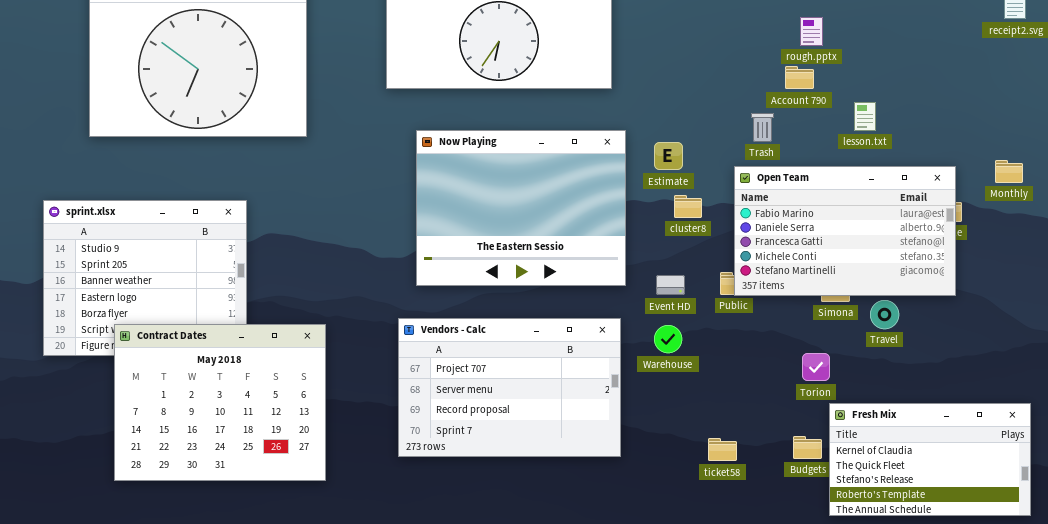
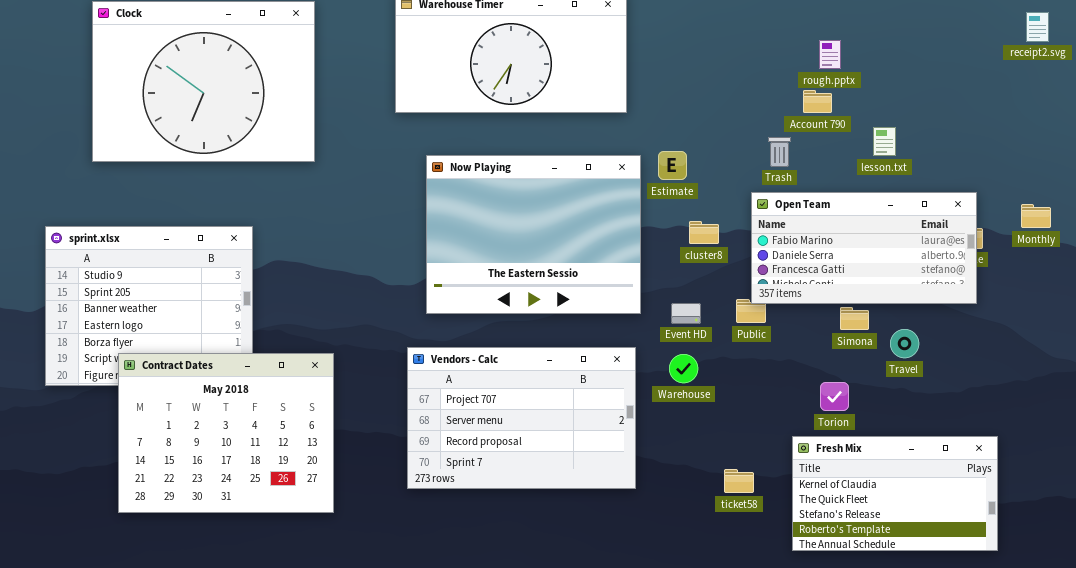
Estimate: [654,142,683,170] -> [658,151,687,180], moved
Monthly: [995,160,1023,183] -> [1021,204,1051,228], moved
Open Team: [734,166,956,296] -> [751,192,977,304], resized
Fresh Mix: [829,403,1031,516] -> [792,436,998,551], moved

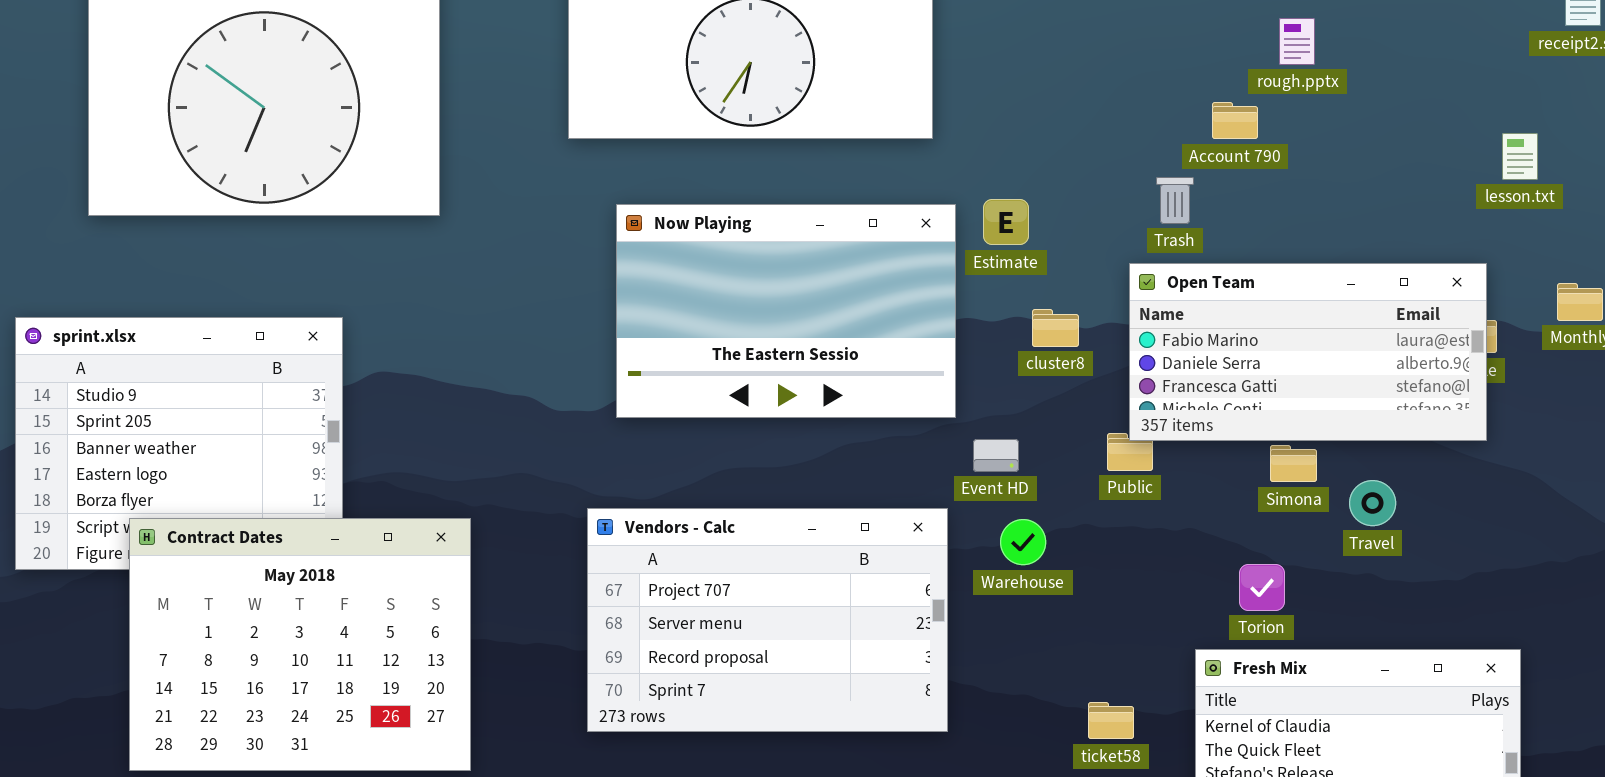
rough.pptx: [819,40,841,69] -> [1279,18,1315,65], moved
lesson.txt: [873,127,896,156] -> [1502,133,1538,180], moved
Now Playing: [426,155,641,314] -> [616,204,956,418], resized
Event HD: [671,303,701,324] -> [973,439,1019,472], moved

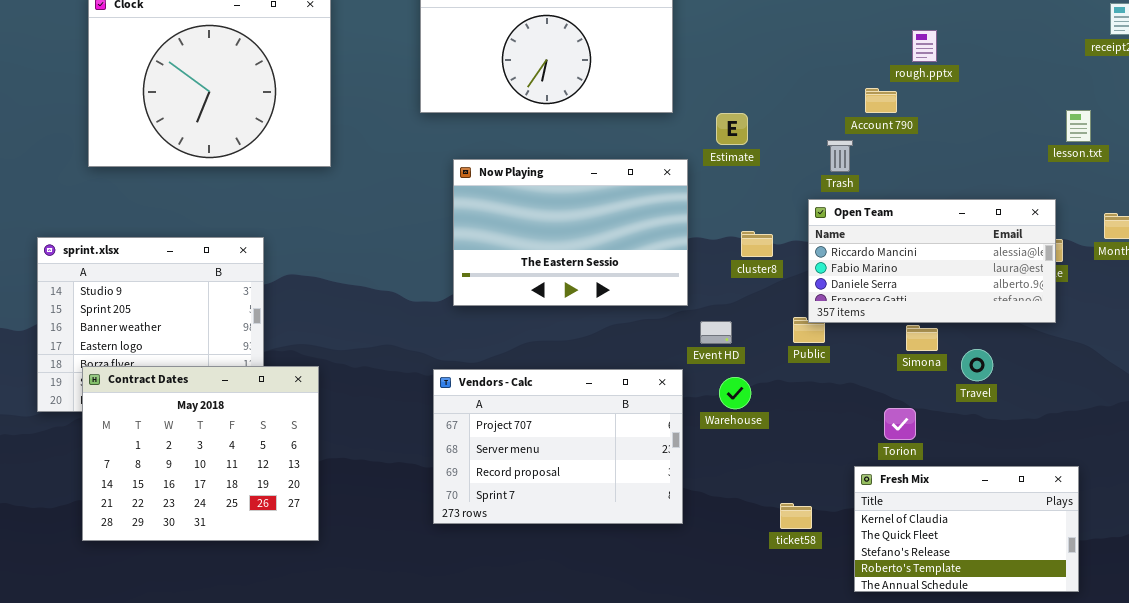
Estimate: [983,199,1029,245] -> [716,113,748,145], moved
Open Team: [1129,263,1487,441] -> [808,199,1056,323], scrolled up 1 row
Contract Dates: [129,518,471,771] -> [82,366,319,541], moved

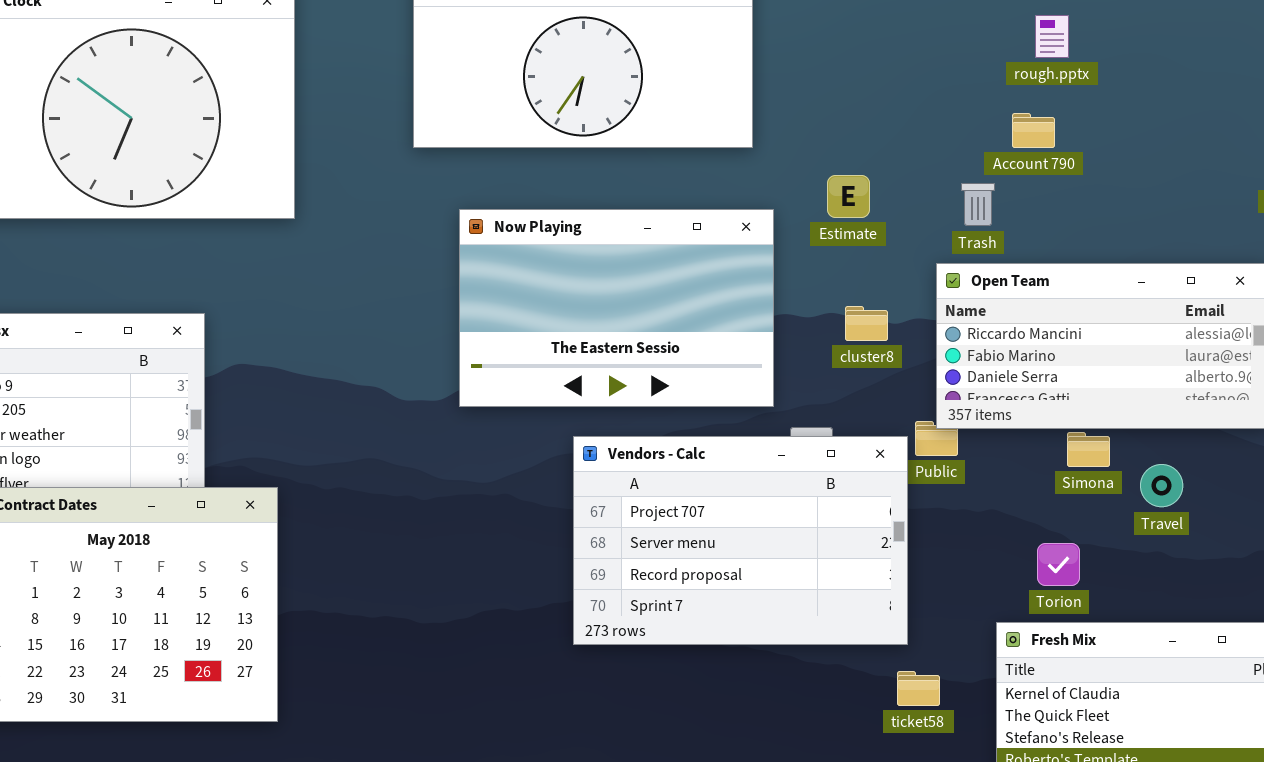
rough.pptx: [912,30,937,62] -> [1035,15,1069,58], moved
Estimate: [716,113,748,145] -> [827,175,870,218], moved
Vendors - Calc: [433,369,683,524] -> [573,436,908,645], moved

